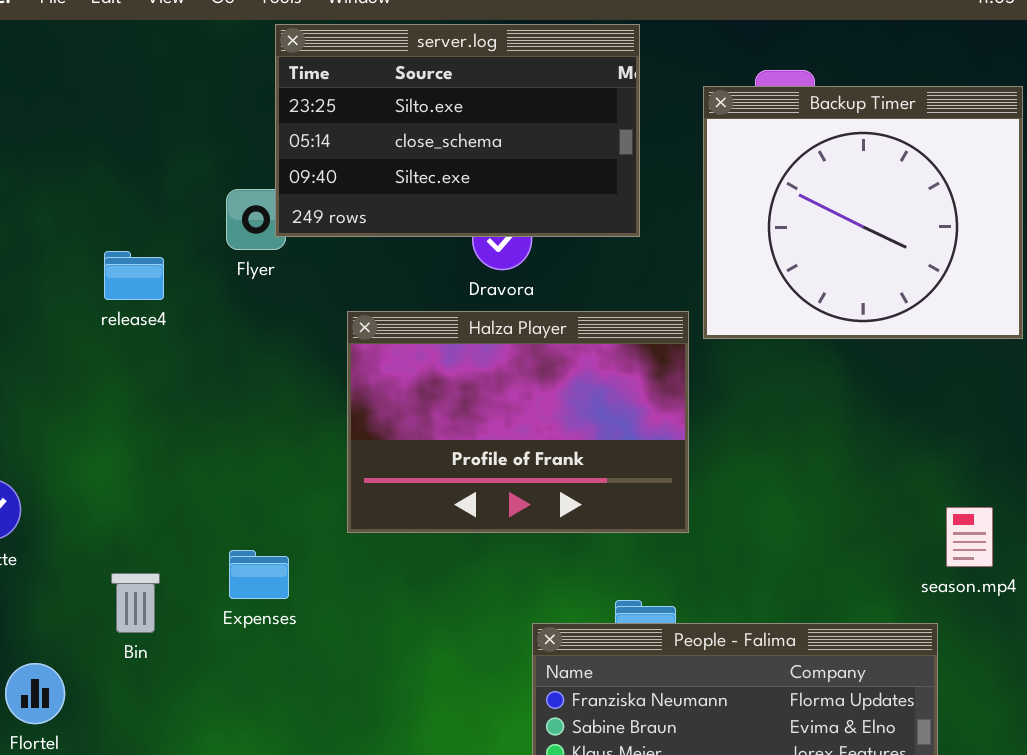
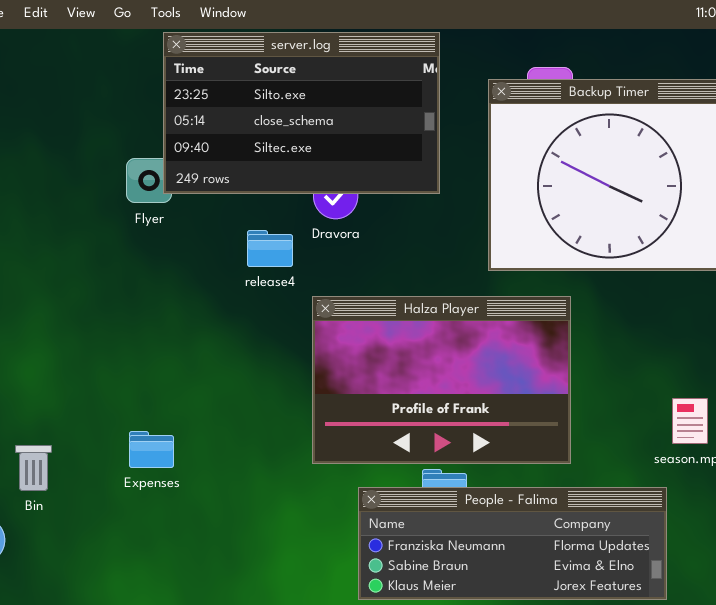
release4: [104,251,164,300] -> [247,230,293,267], moved
Halza Player: [347,311,689,533] -> [312,296,571,464], moved
Bin: [111,573,160,633] -> [15,445,52,491], moved

